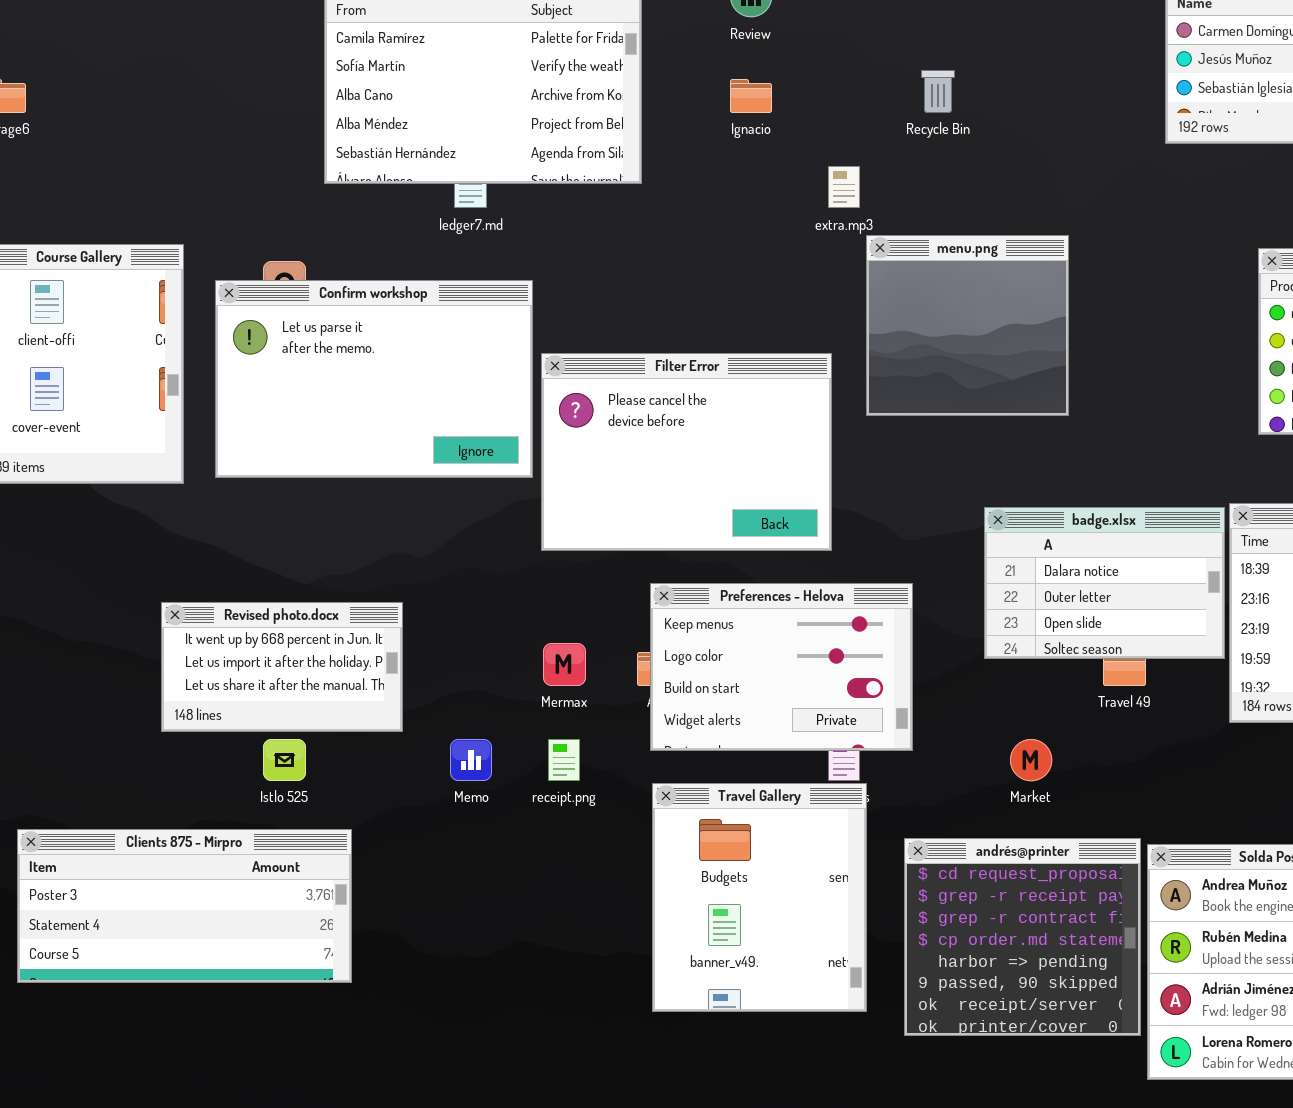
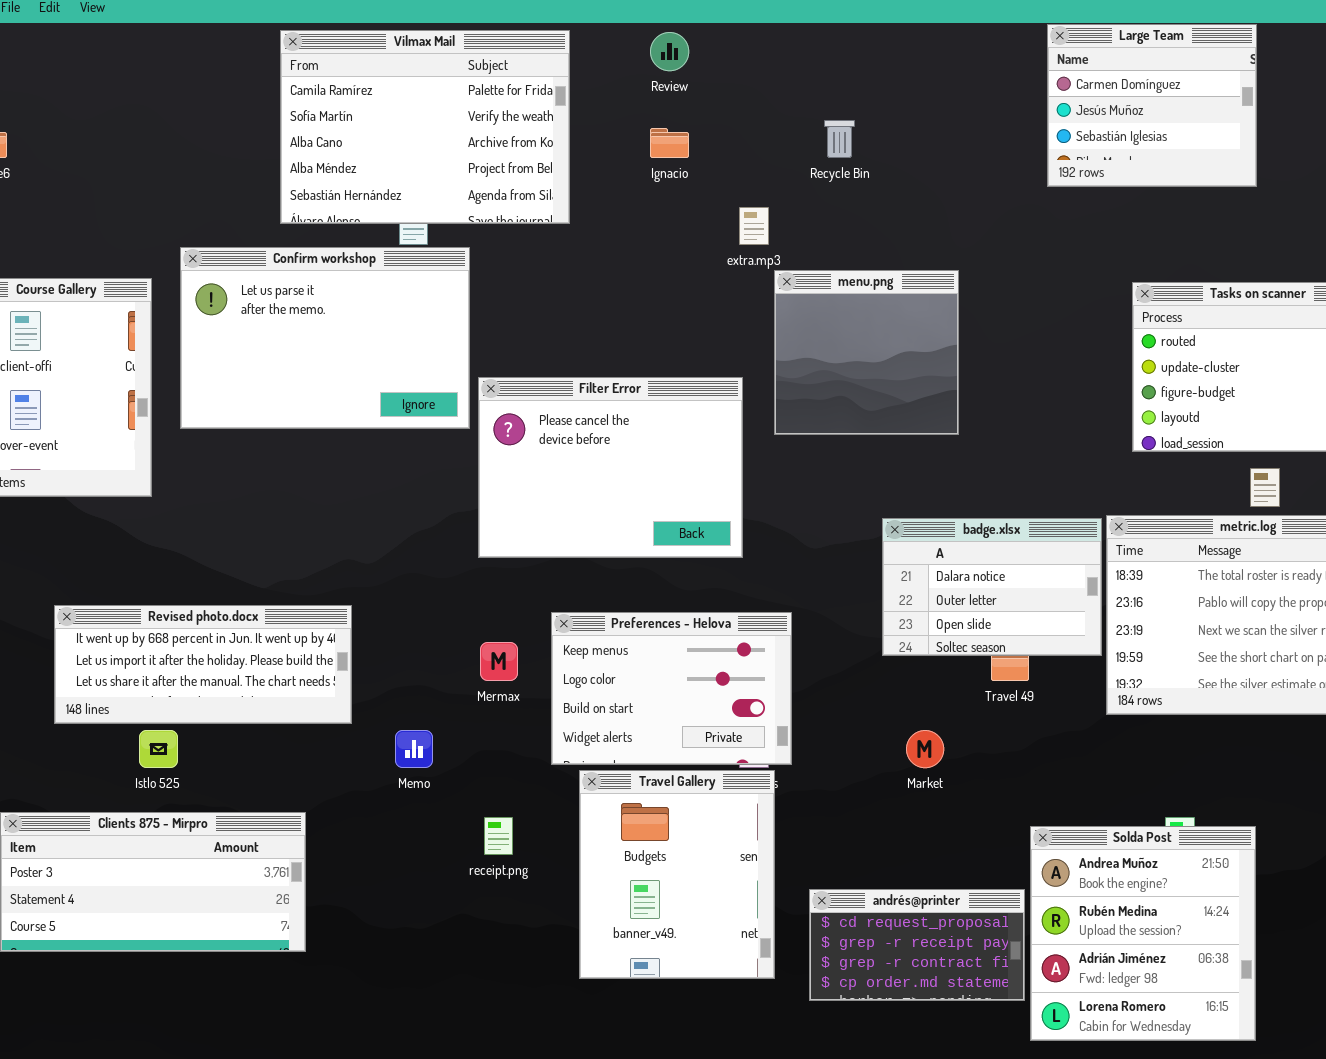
Confirm workshop: [215,280,533,478] -> [180,247,470,429], moved
Preferences - Helova: [650,583,913,751] -> [551,612,792,765], moved
Revised photo.docx: [161,602,403,732] -> [54,605,352,724], resized
Istlo 525: [263,739,306,781] -> [139,730,178,768], moved
receipt.png: [548,739,580,781] -> [484,817,513,855], moved
andrés@printer: [904,838,1141,1036] -> [809,889,1025,1001], resized

